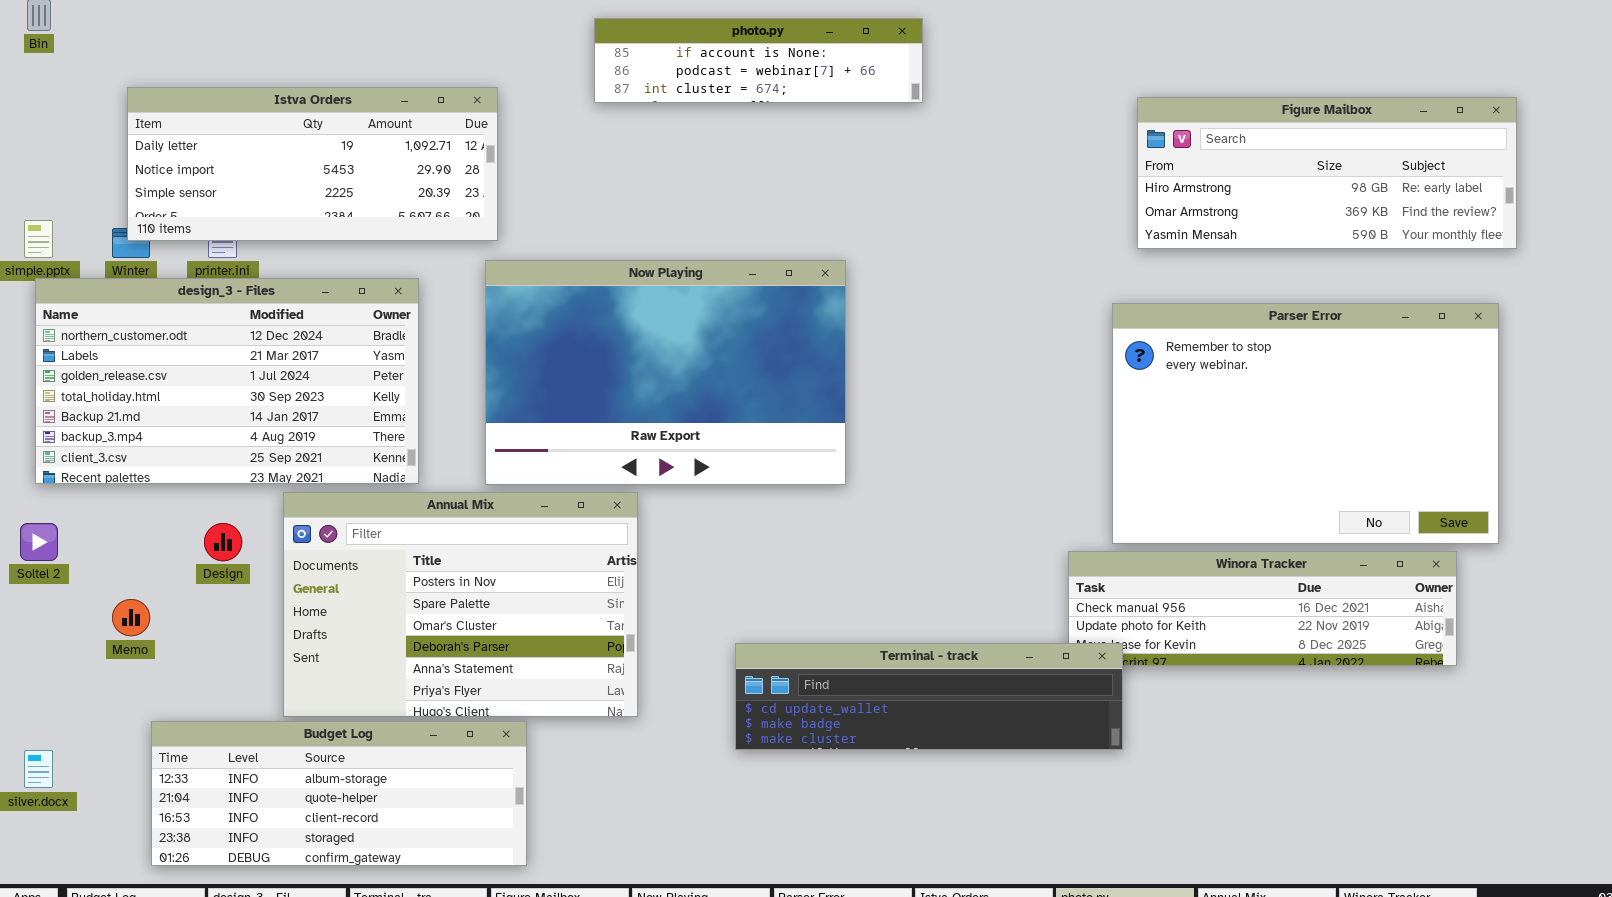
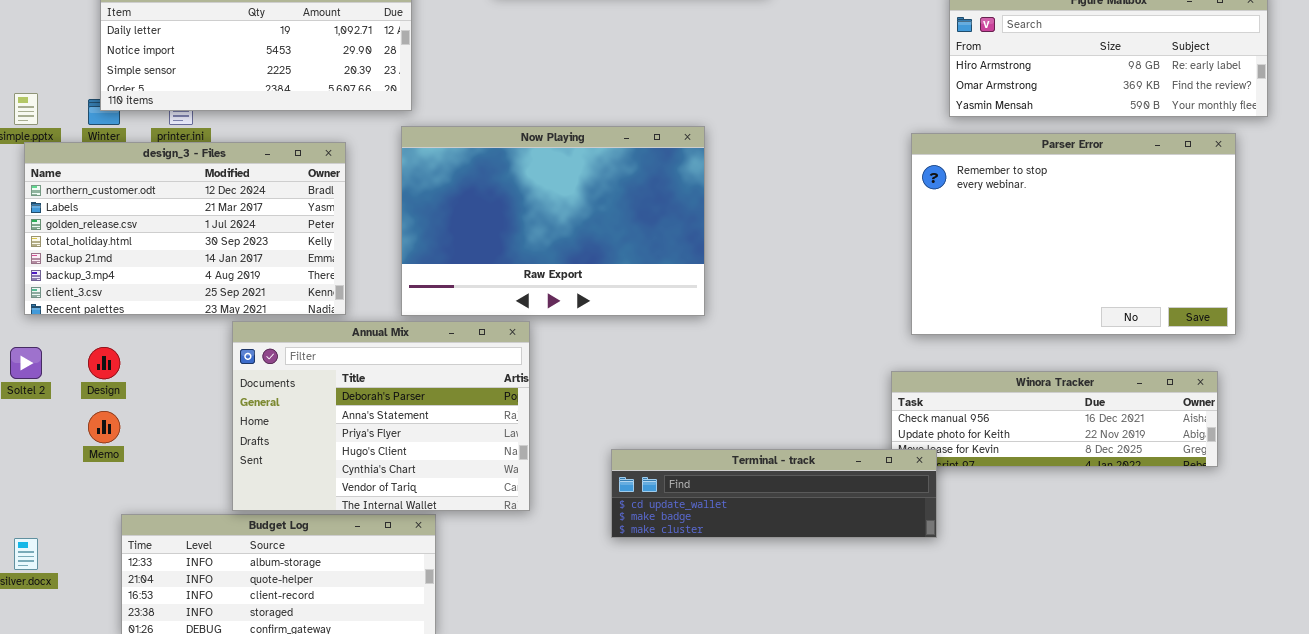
Parser Error: [1112,303,1499,544] -> [911,133,1236,335], moved
Annual Mix: [283,492,638,717] -> [232,321,530,511], scrolled down 3 rows
Design: [204,523,242,561] -> [88,347,120,379], moved

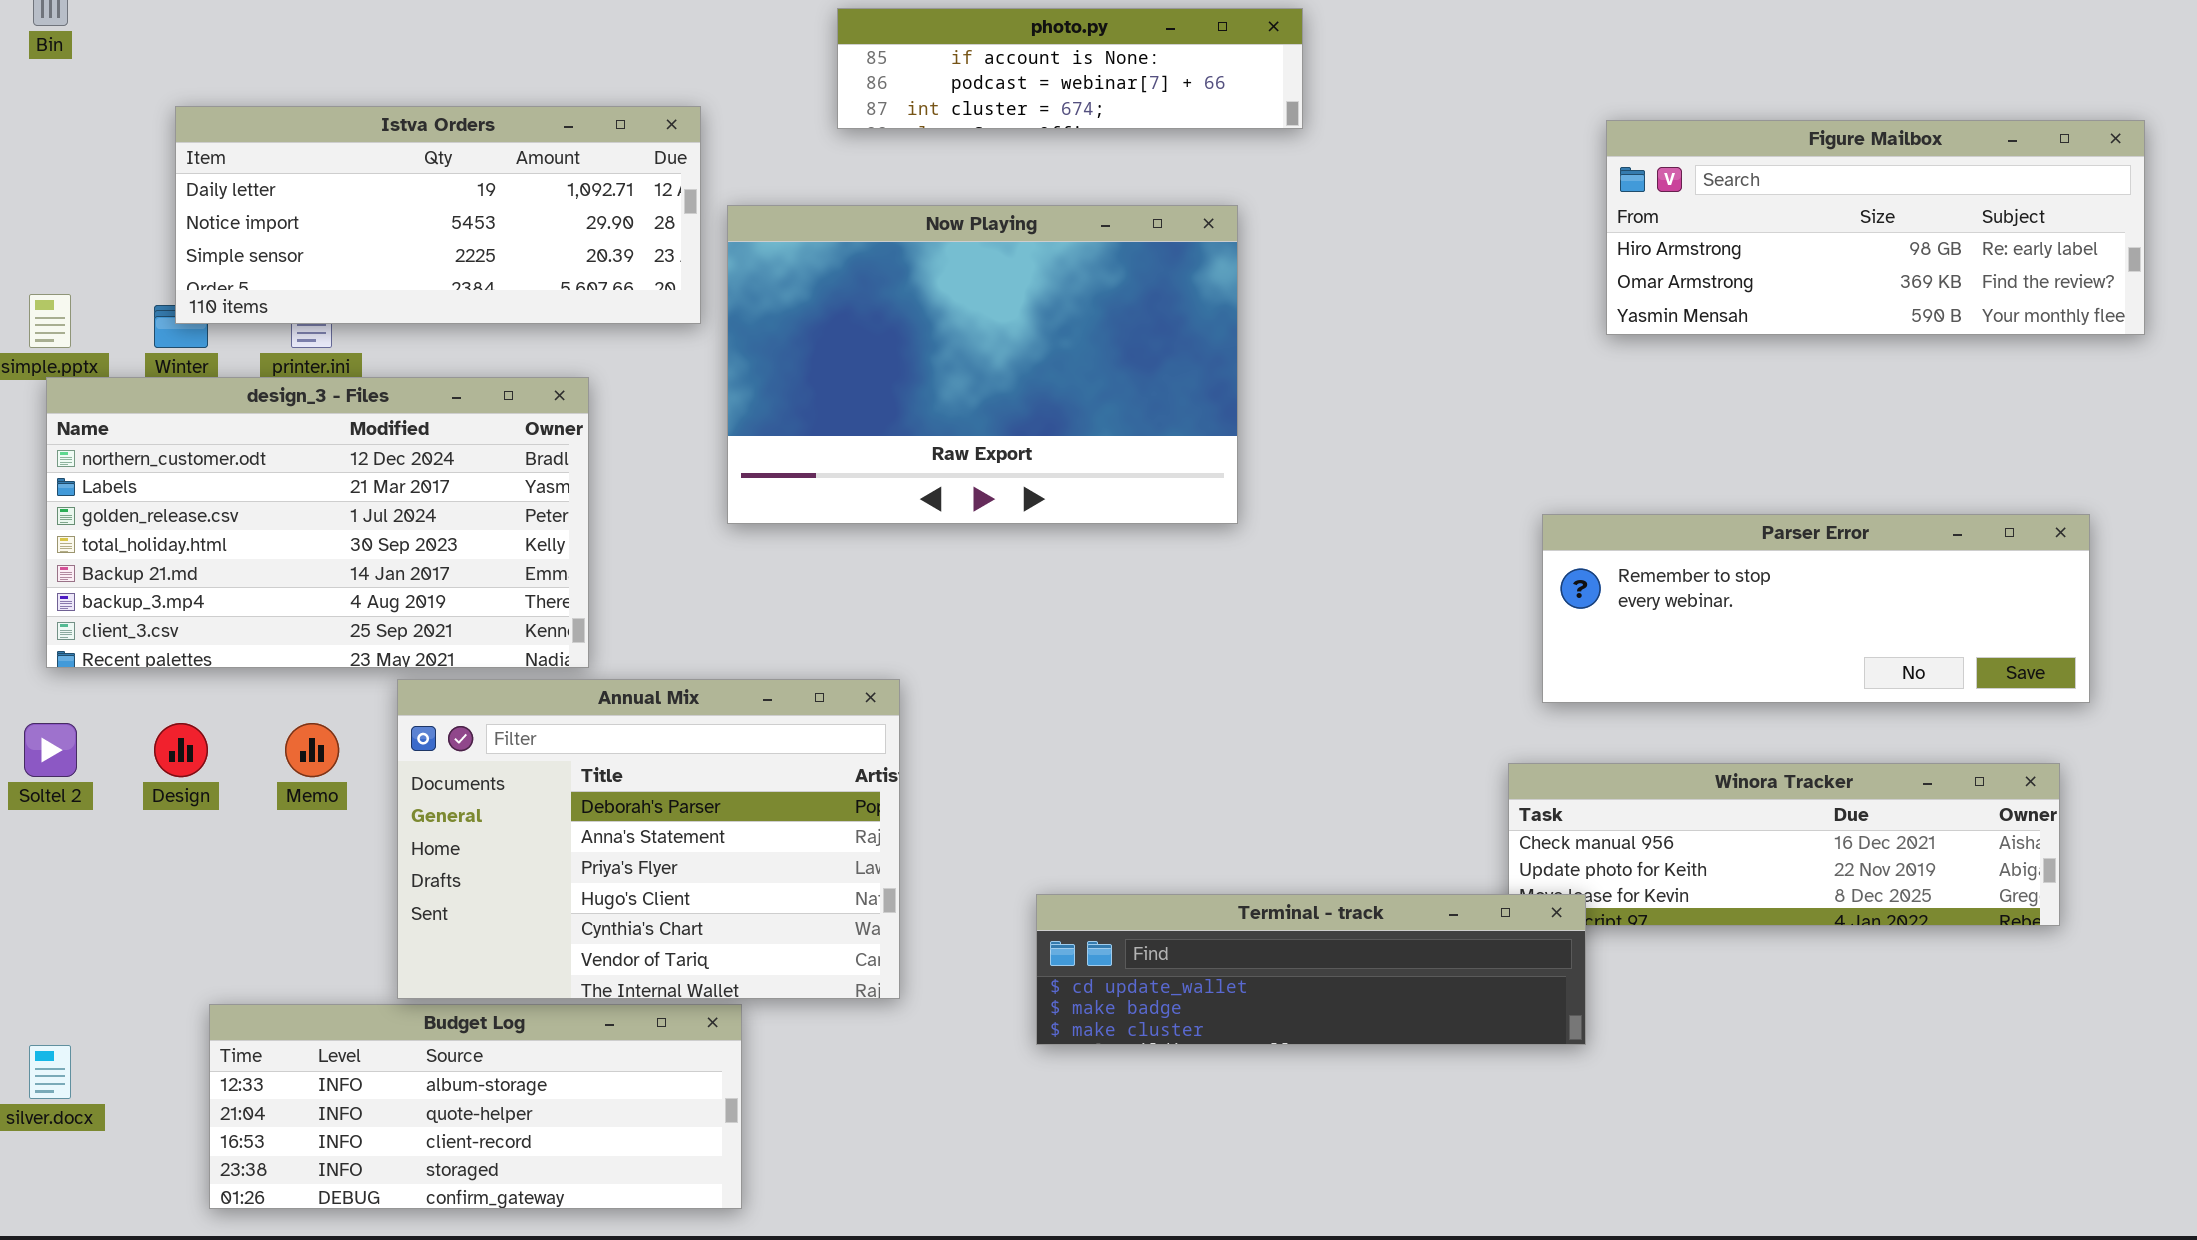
Now Playing: [401,126,705,316] -> [727,205,1238,524], moved
Parser Error: [911,133,1236,335] -> [1542,514,2090,703], resized
Memo: [88,411,120,443] -> [285,723,339,777], moved

